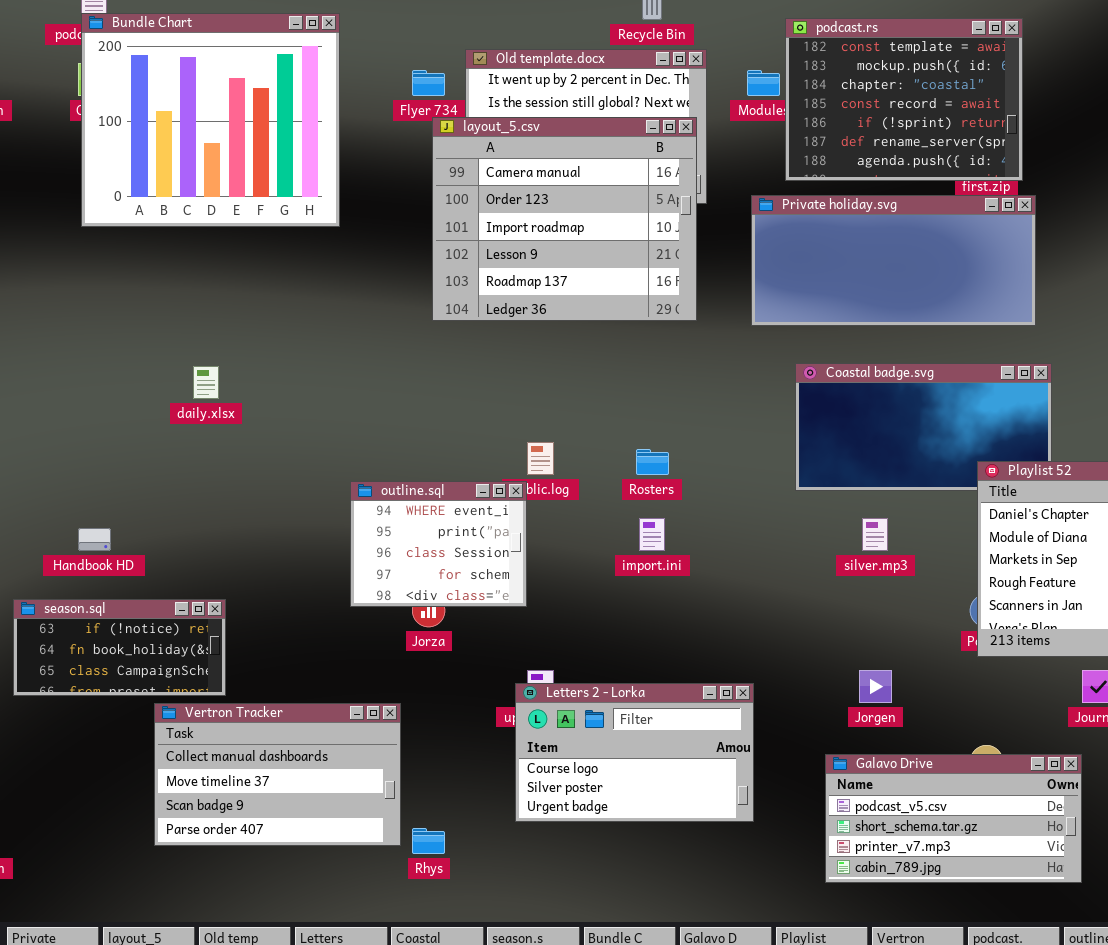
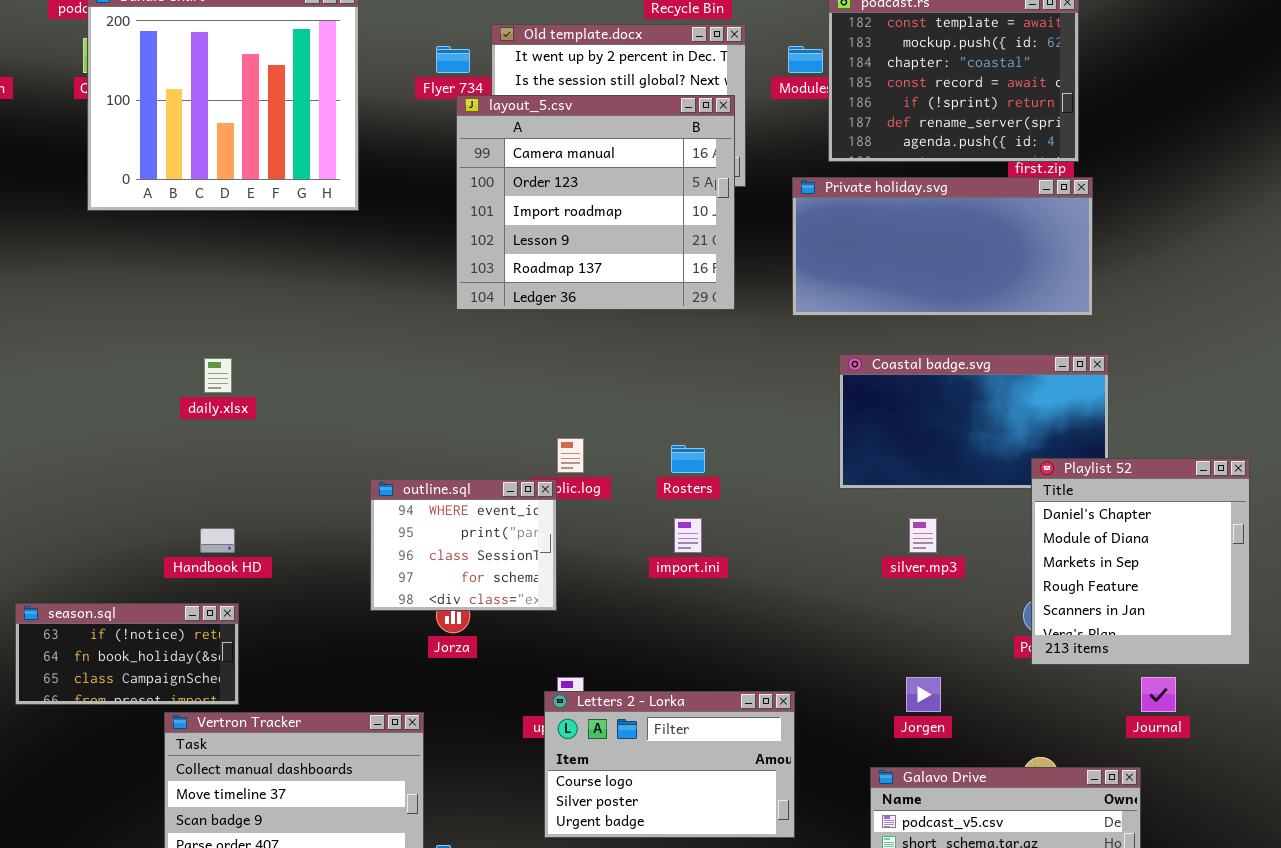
Handbook HD: [78,528,111,551] -> [200,528,235,553], moved

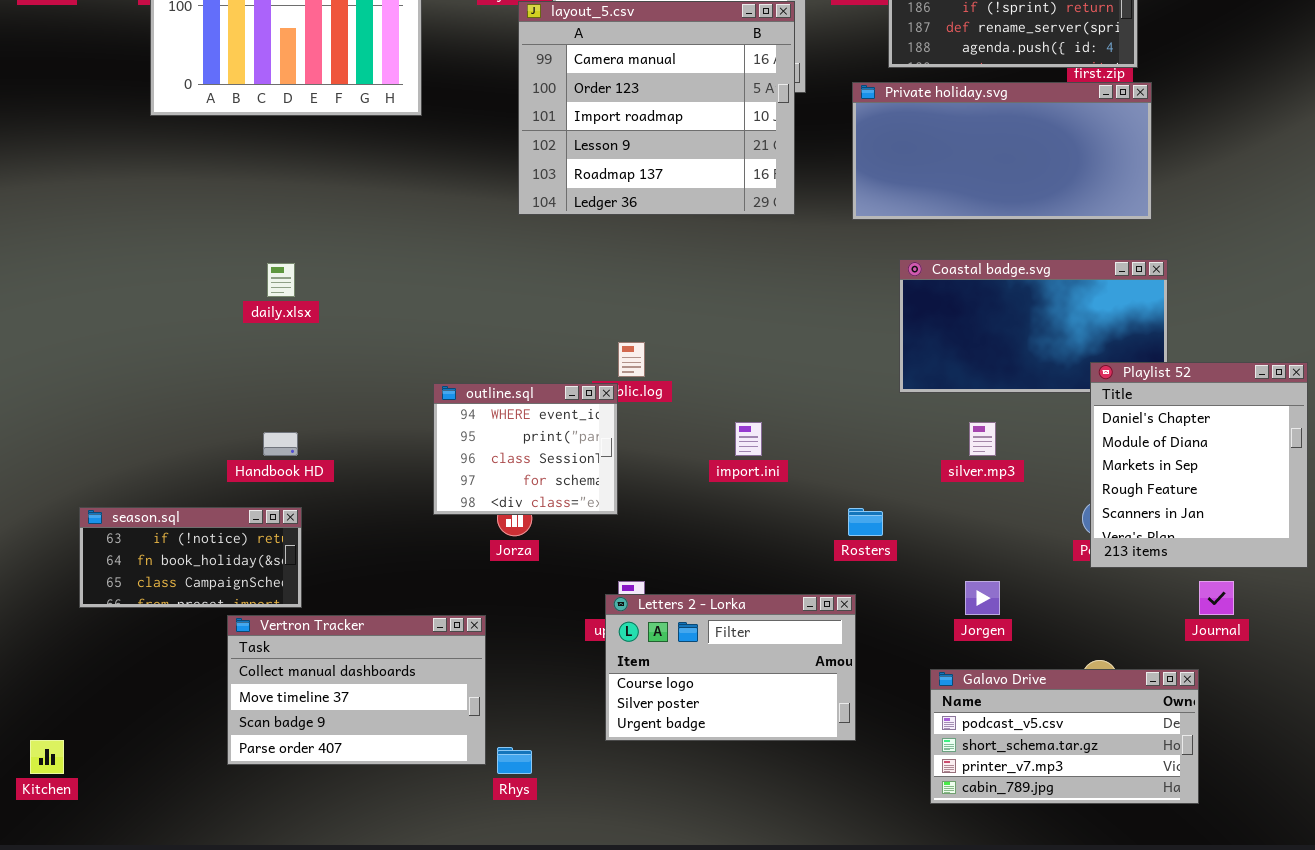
Rosters: [671,445,705,473] -> [848,508,883,536], moved

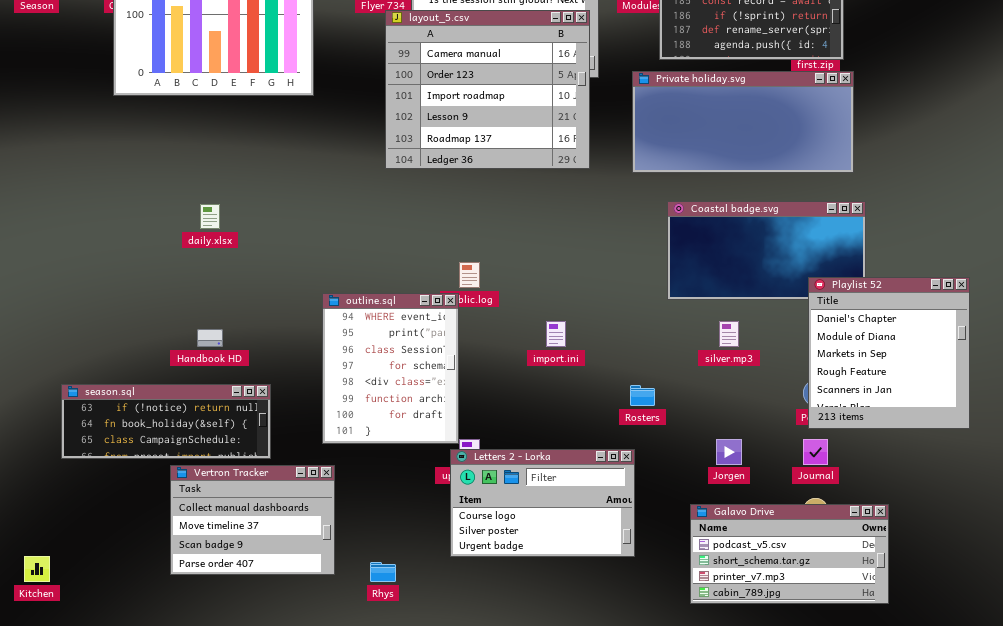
outline.sql: [433,383,618,515] -> [322,293,459,444], resized
season.sql: [79,507,302,608] -> [61,384,271,459], resized
Journal: [1199,581,1234,615] -> [803,439,828,465], moved
Vertron Tracker: [227,615,486,765] -> [170,465,335,575], resized

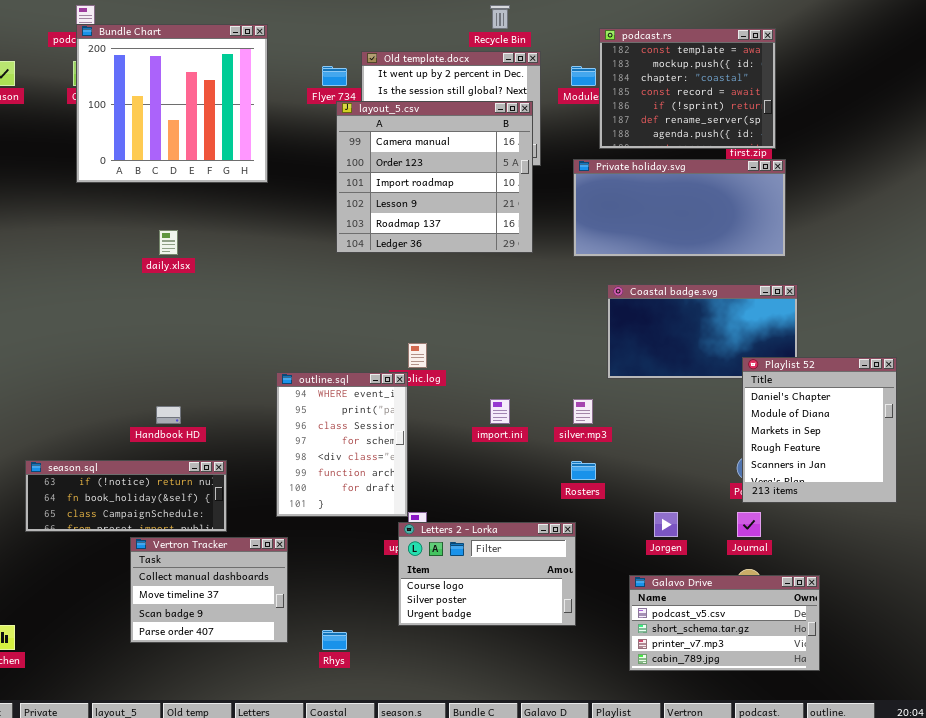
daily.xlsx: [200,204,220,229] -> [159,230,178,255], moved
silver.mp3: [719,321,739,347] -> [573,399,593,424], moved

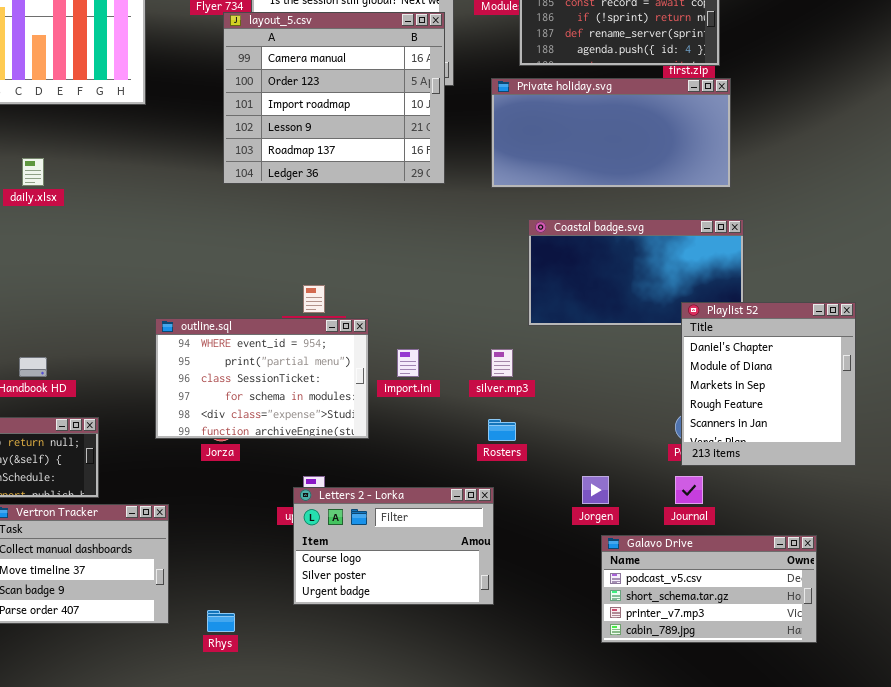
outline.sql: [276,372,408,517] -> [155,318,369,439], resized
Galavo Drive: [629,575,820,671] -> [601,535,817,643], moved

